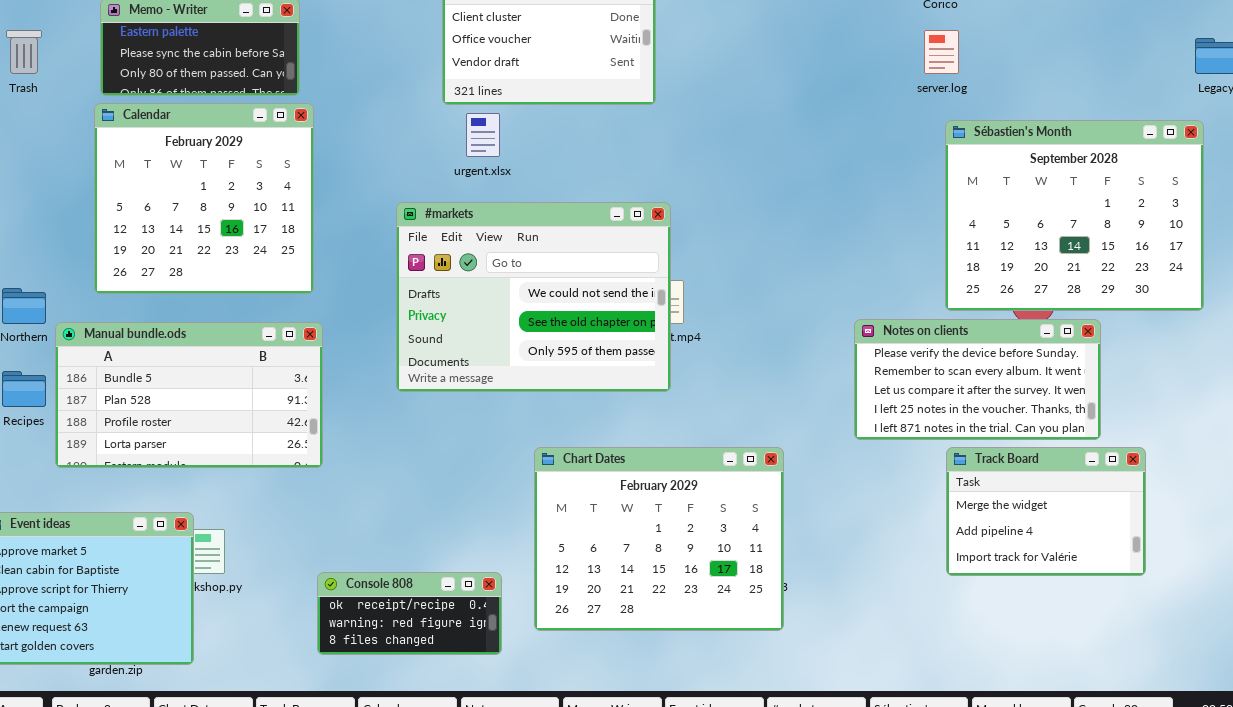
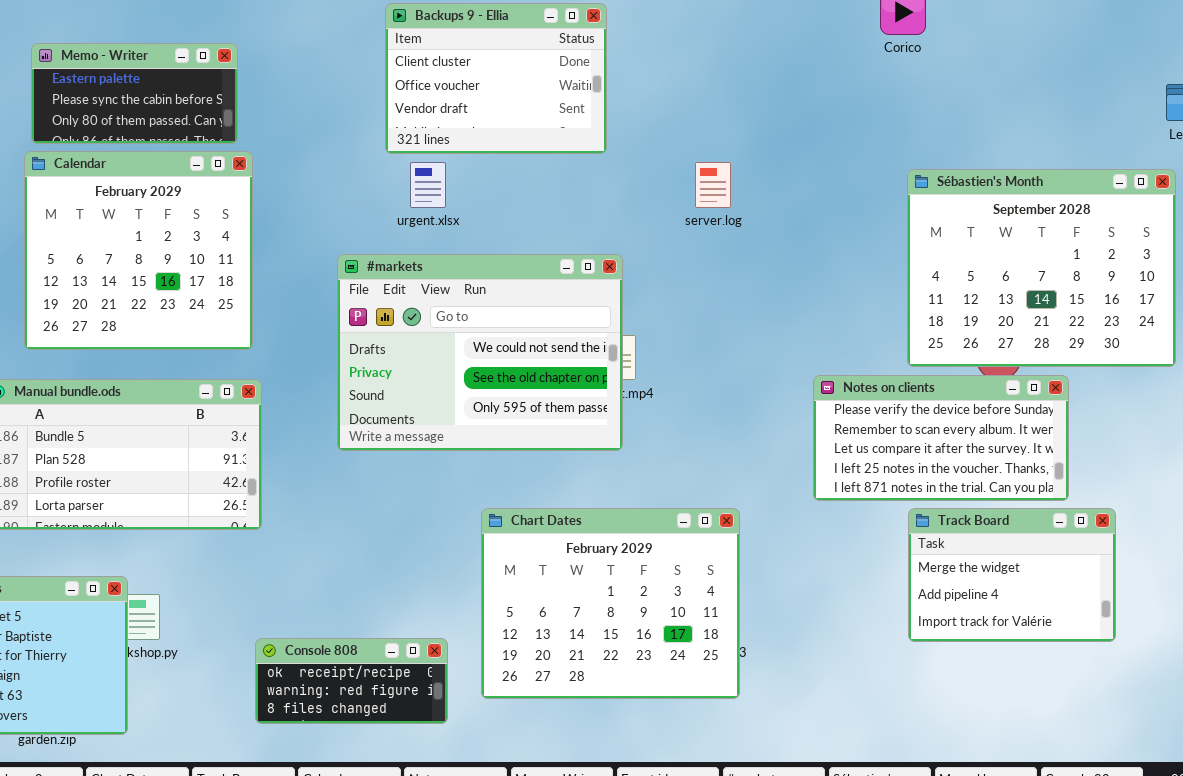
server.log: [924,30,959,74] -> [695,162,731,208], moved

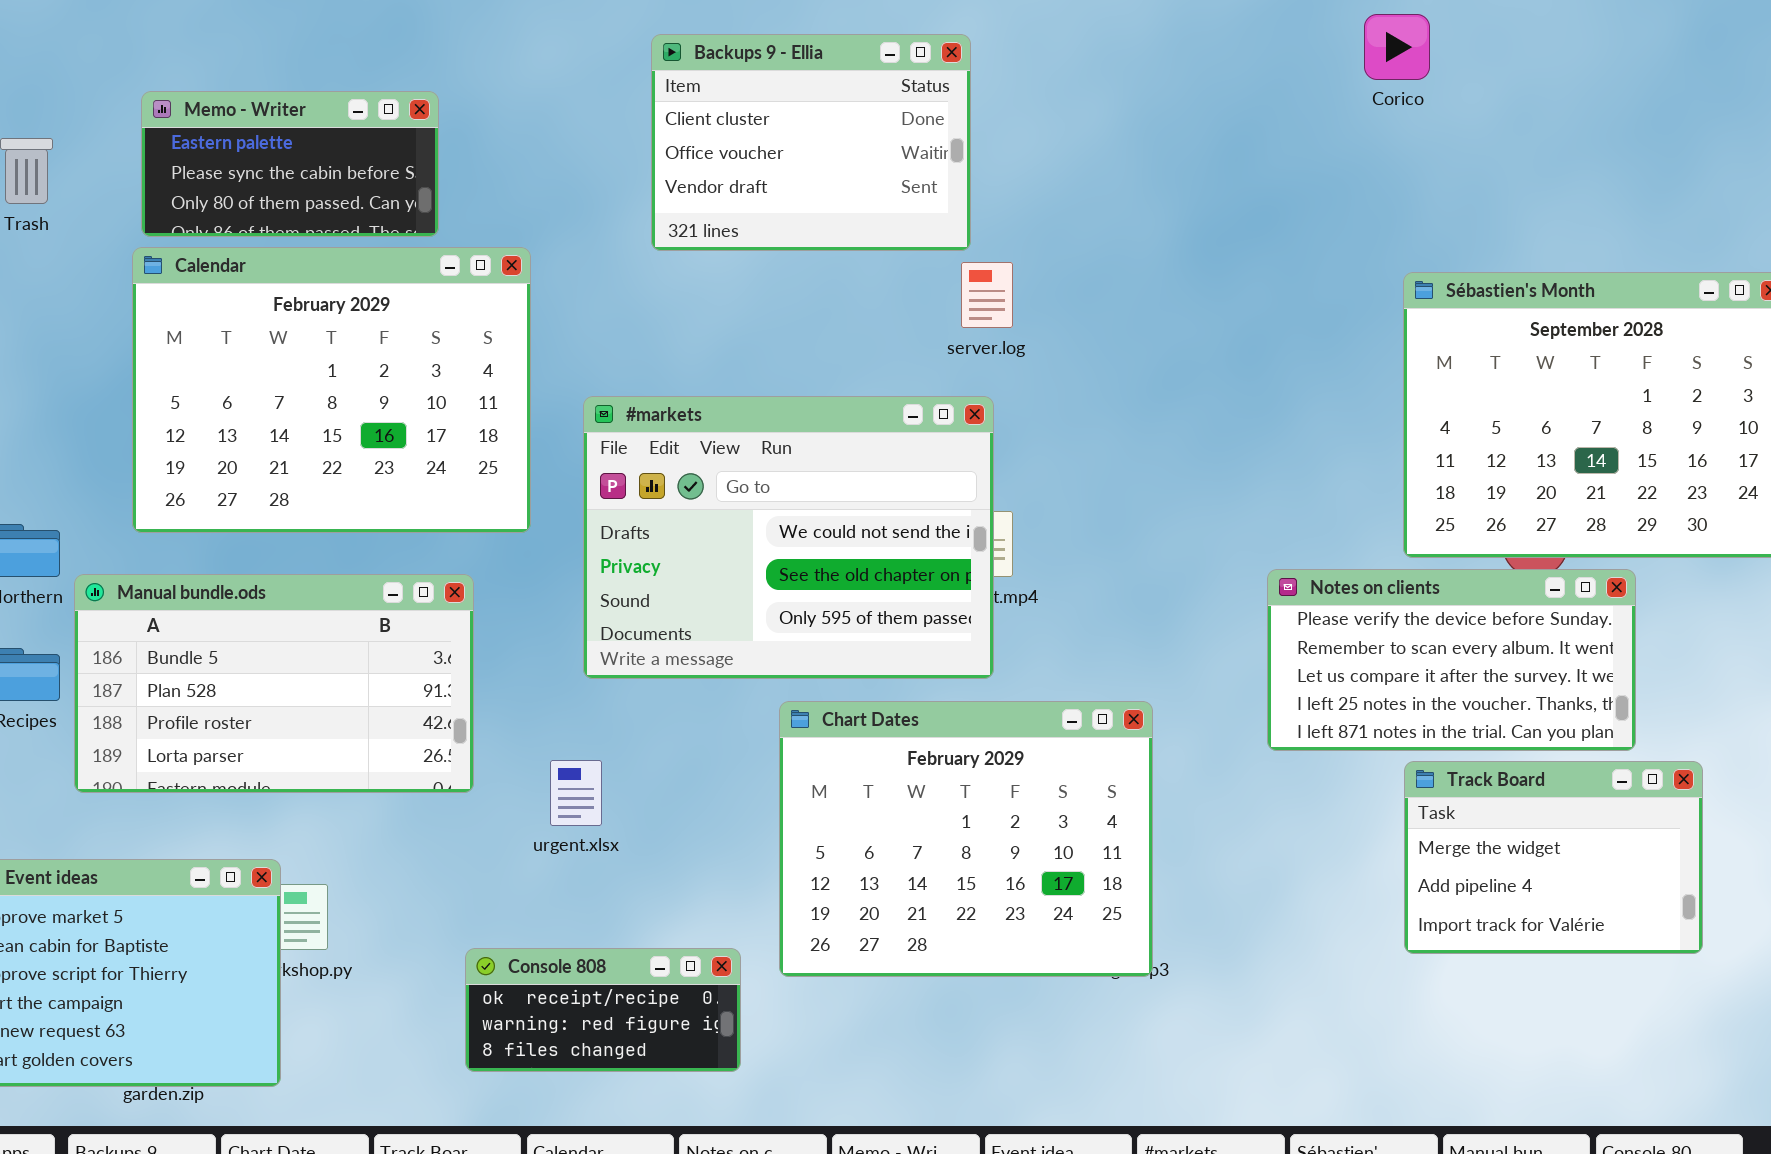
Calendar: [24,151,253,350] -> [132,247,531,533], resized
urgent.xlsx: [410,162,446,208] -> [550,760,602,826], moved
server.log: [695,162,731,208] -> [961,262,1013,328], moved
Chart Dates: [481,508,740,699] -> [779,701,1153,977], moved

